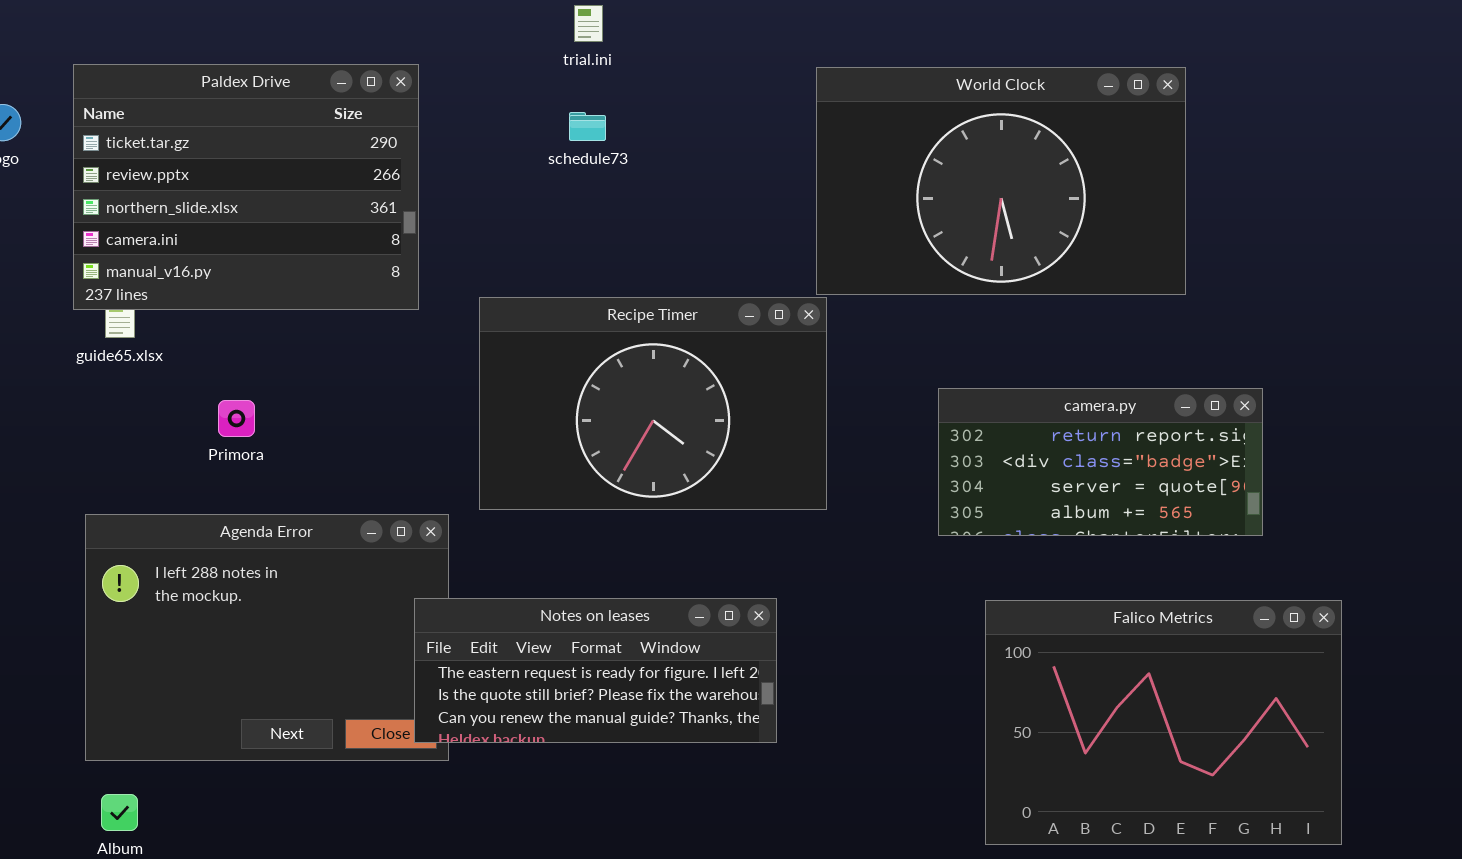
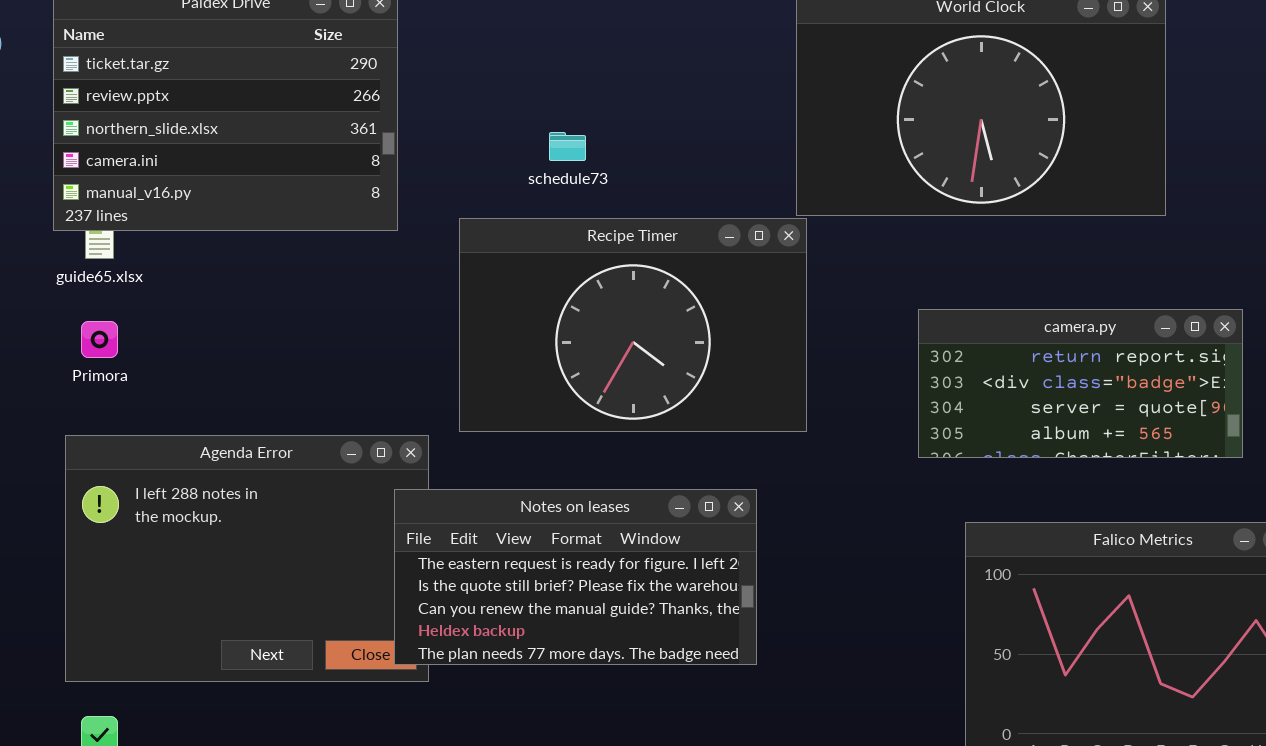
schedule73: [569,112,606,141] -> [549,132,586,161], moved
Primora: [218,400,255,437] -> [81,321,118,358], moved
Notes on leases: [414,598,777,743] -> [394,489,757,665], resized

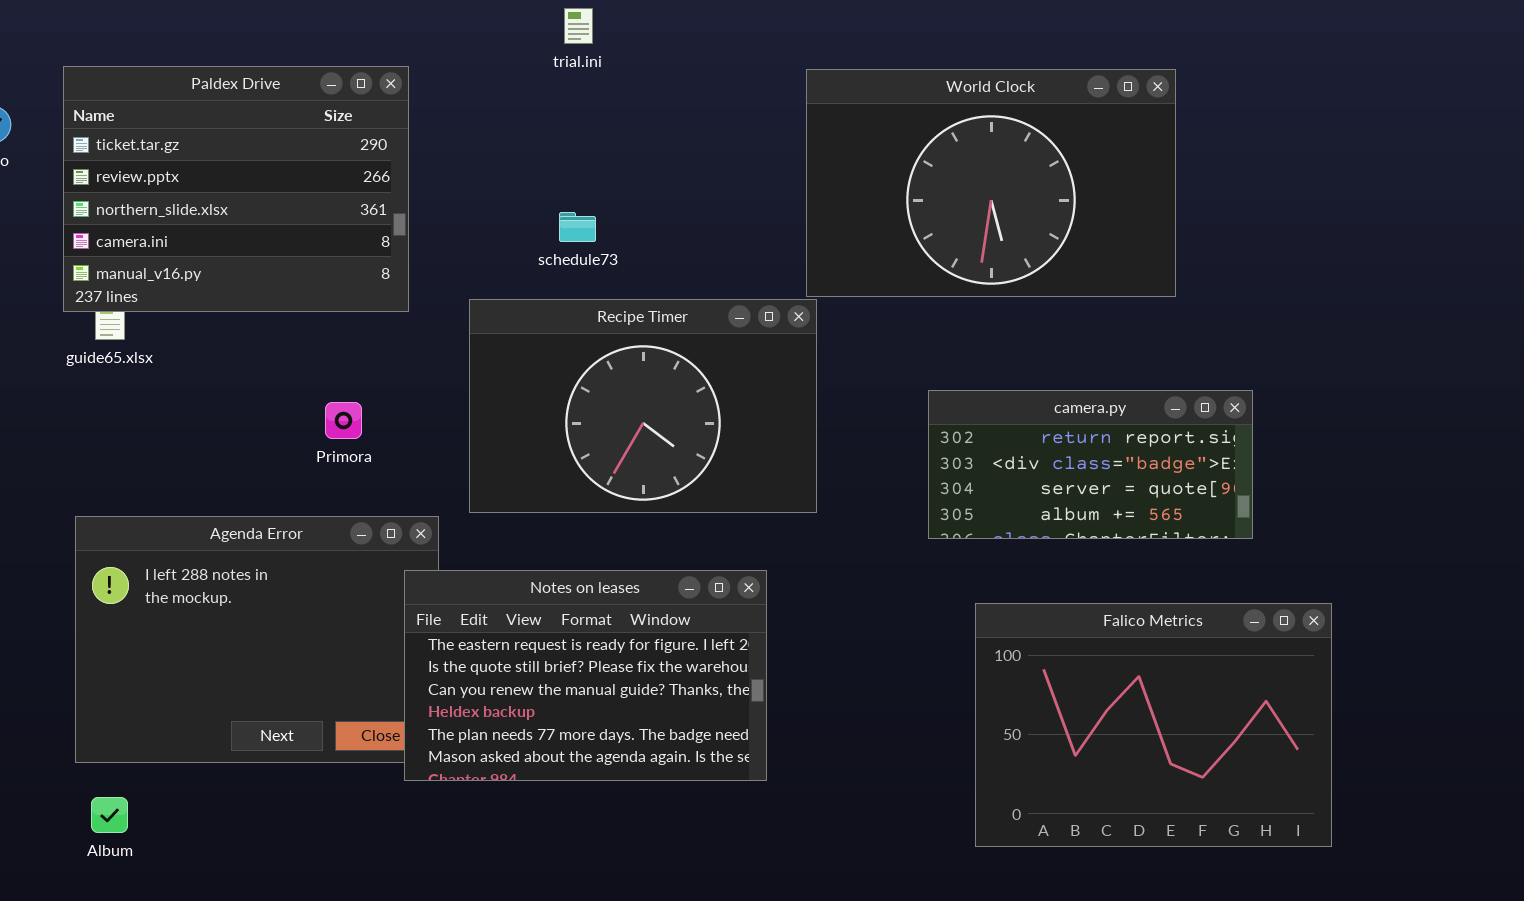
Primora: [81,321,118,358] -> [325,402,362,439], moved
Notes on leases: [394,489,757,665] -> [404,570,767,781], resized

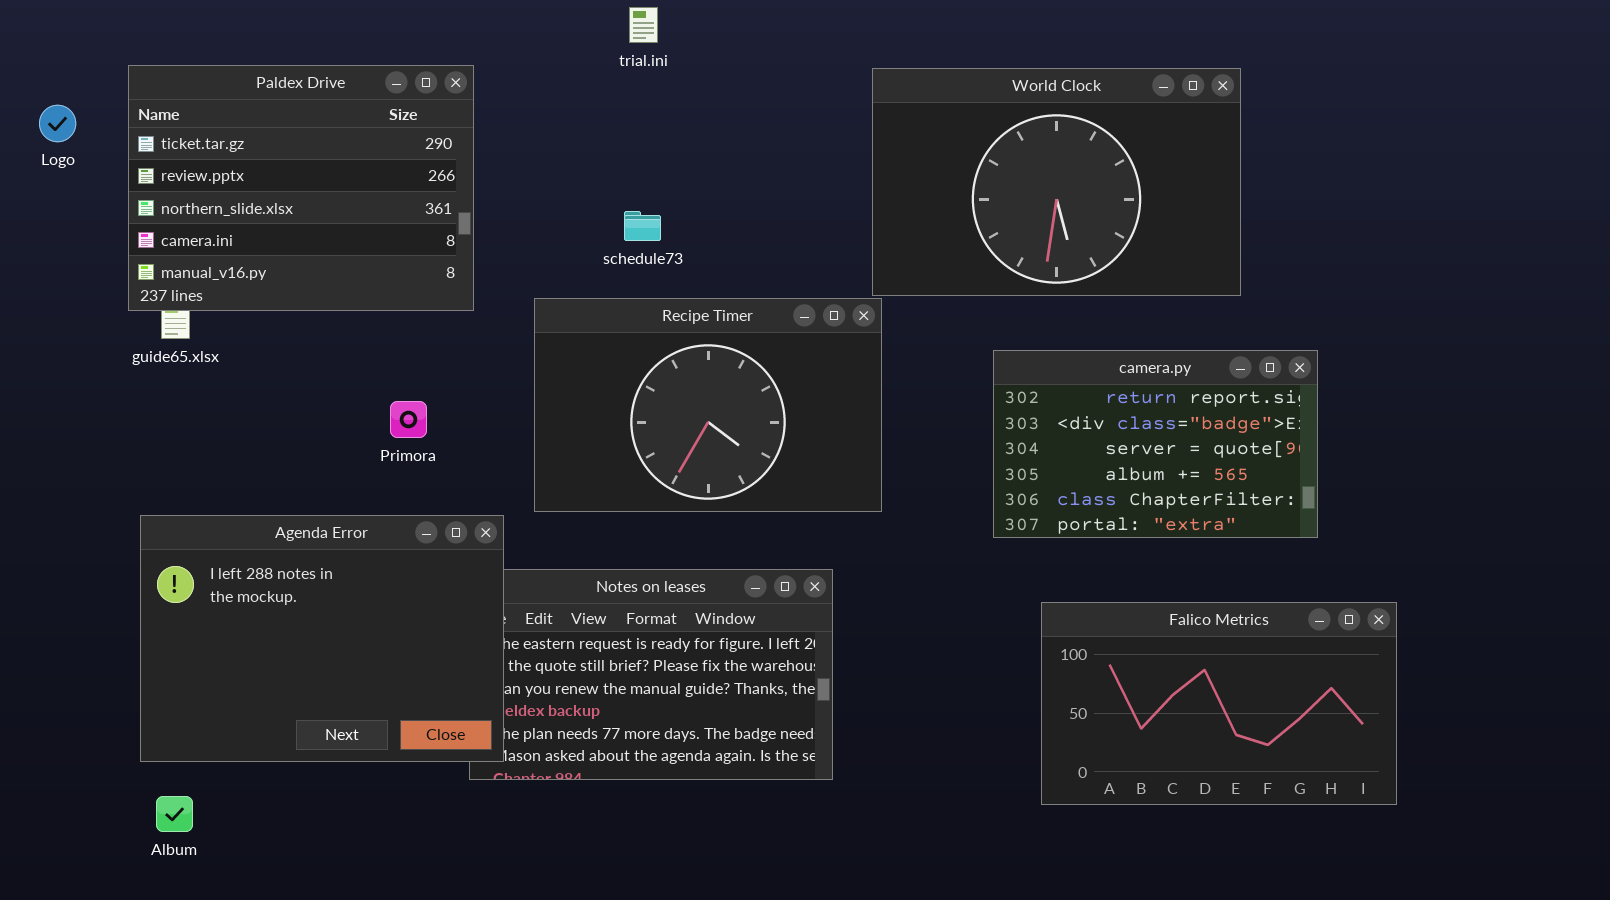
camera.py: [928,390,1253,539] -> [993,350,1318,538], resized
Agenda Error: [75,516,439,763] -> [140,515,504,762], raised
Falico Metrics: [975,603,1332,847] -> [1041,602,1397,805], resized

